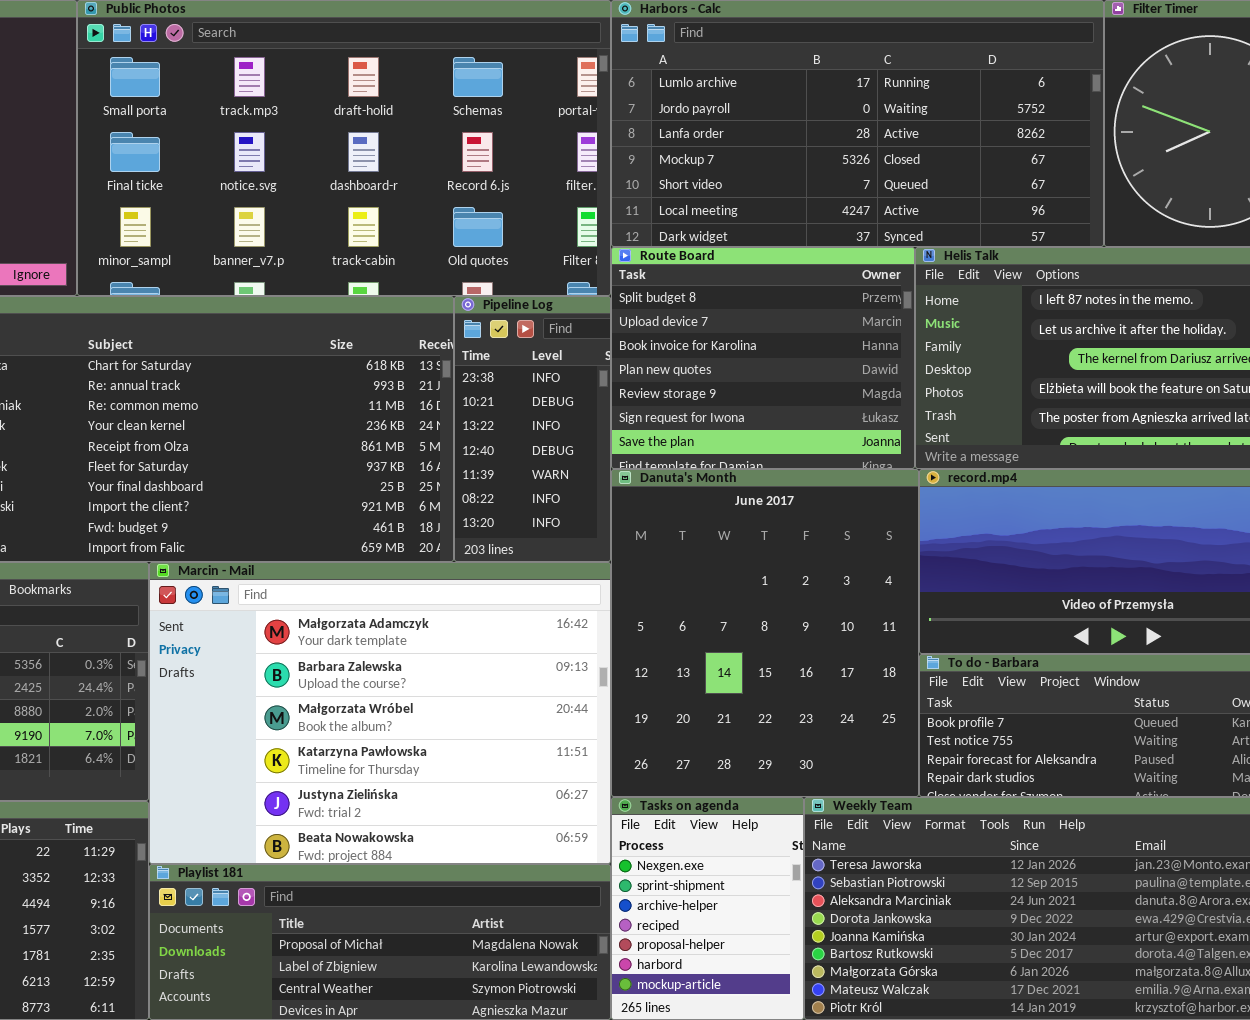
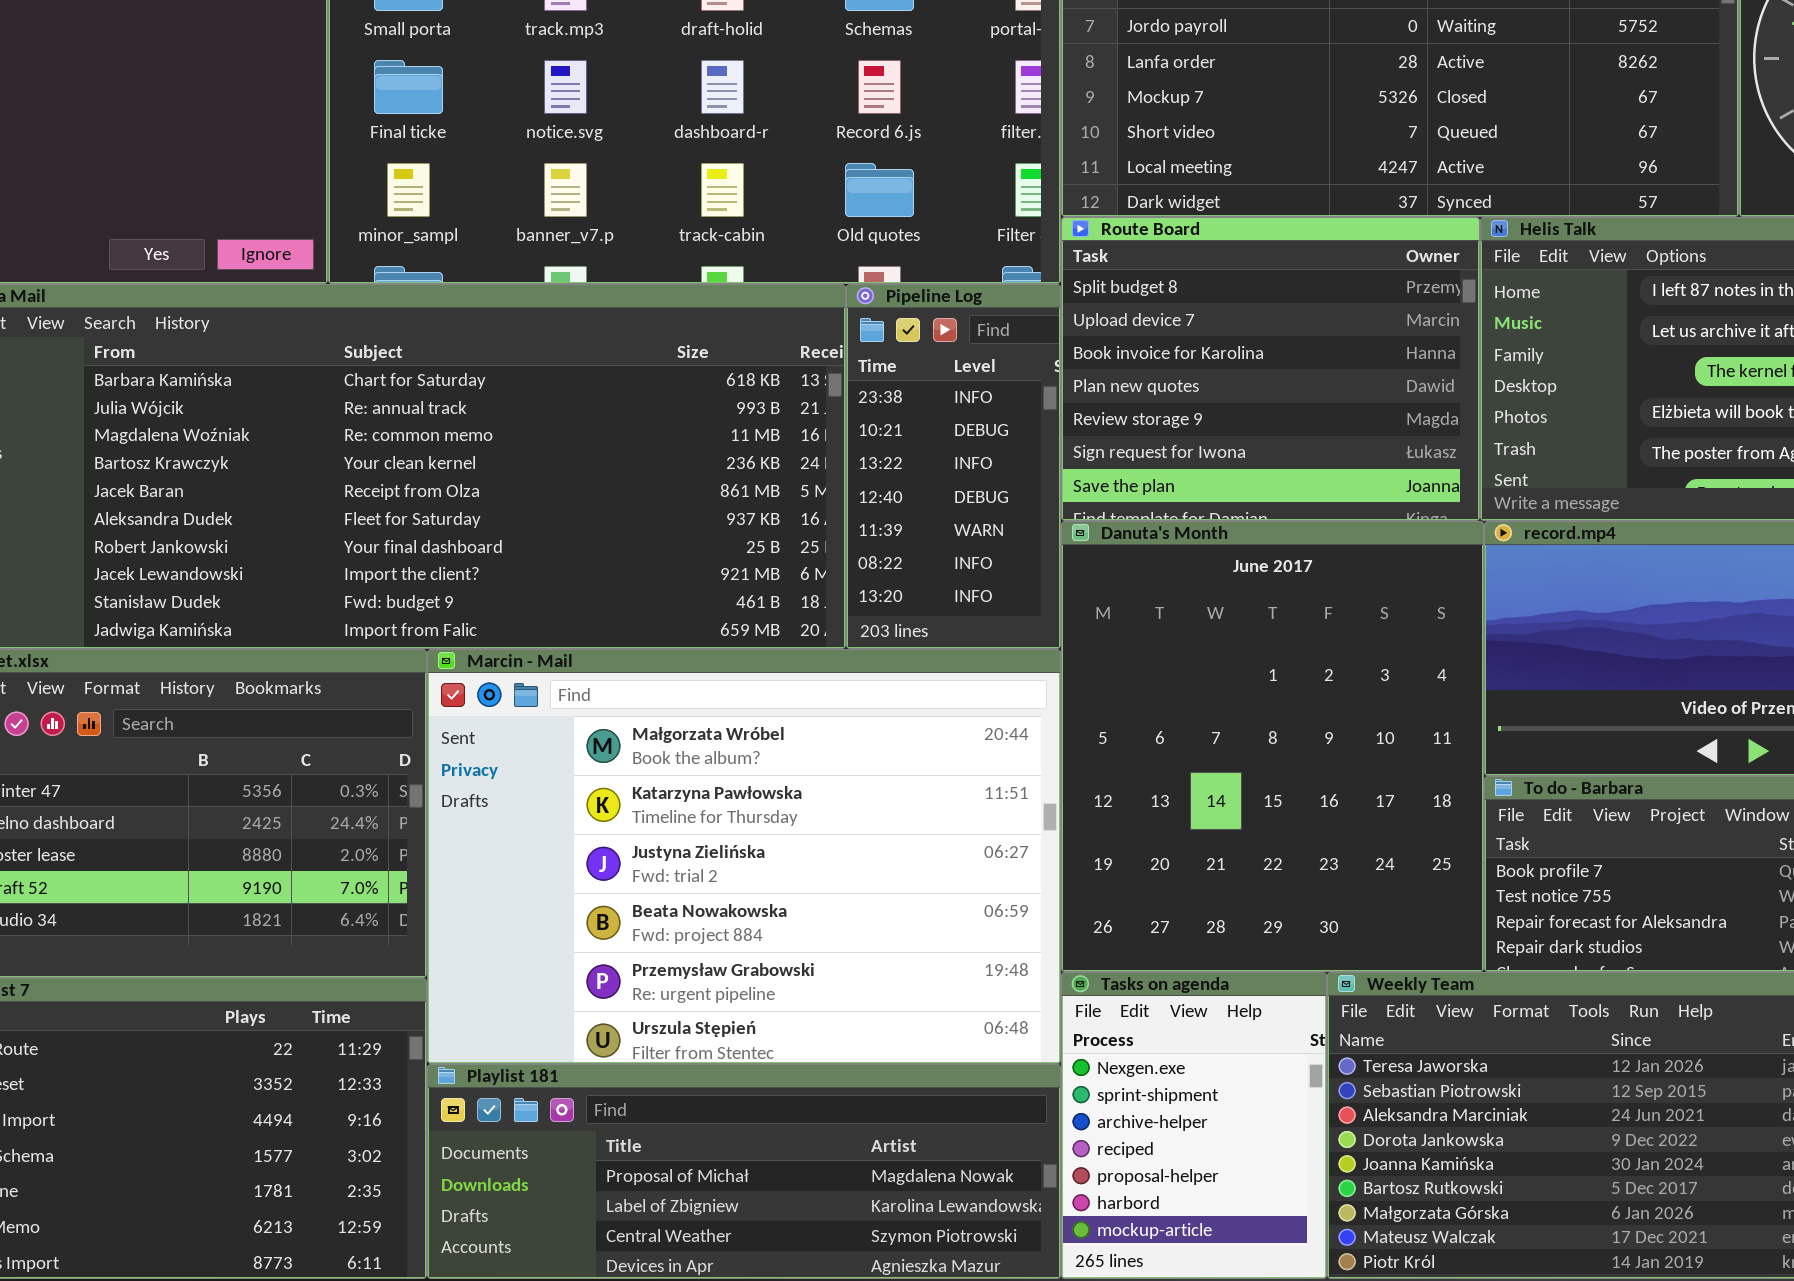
Marcin - Mail: [149,562,611,864] -> [427,649,1061,1064], scrolled down 2 rows

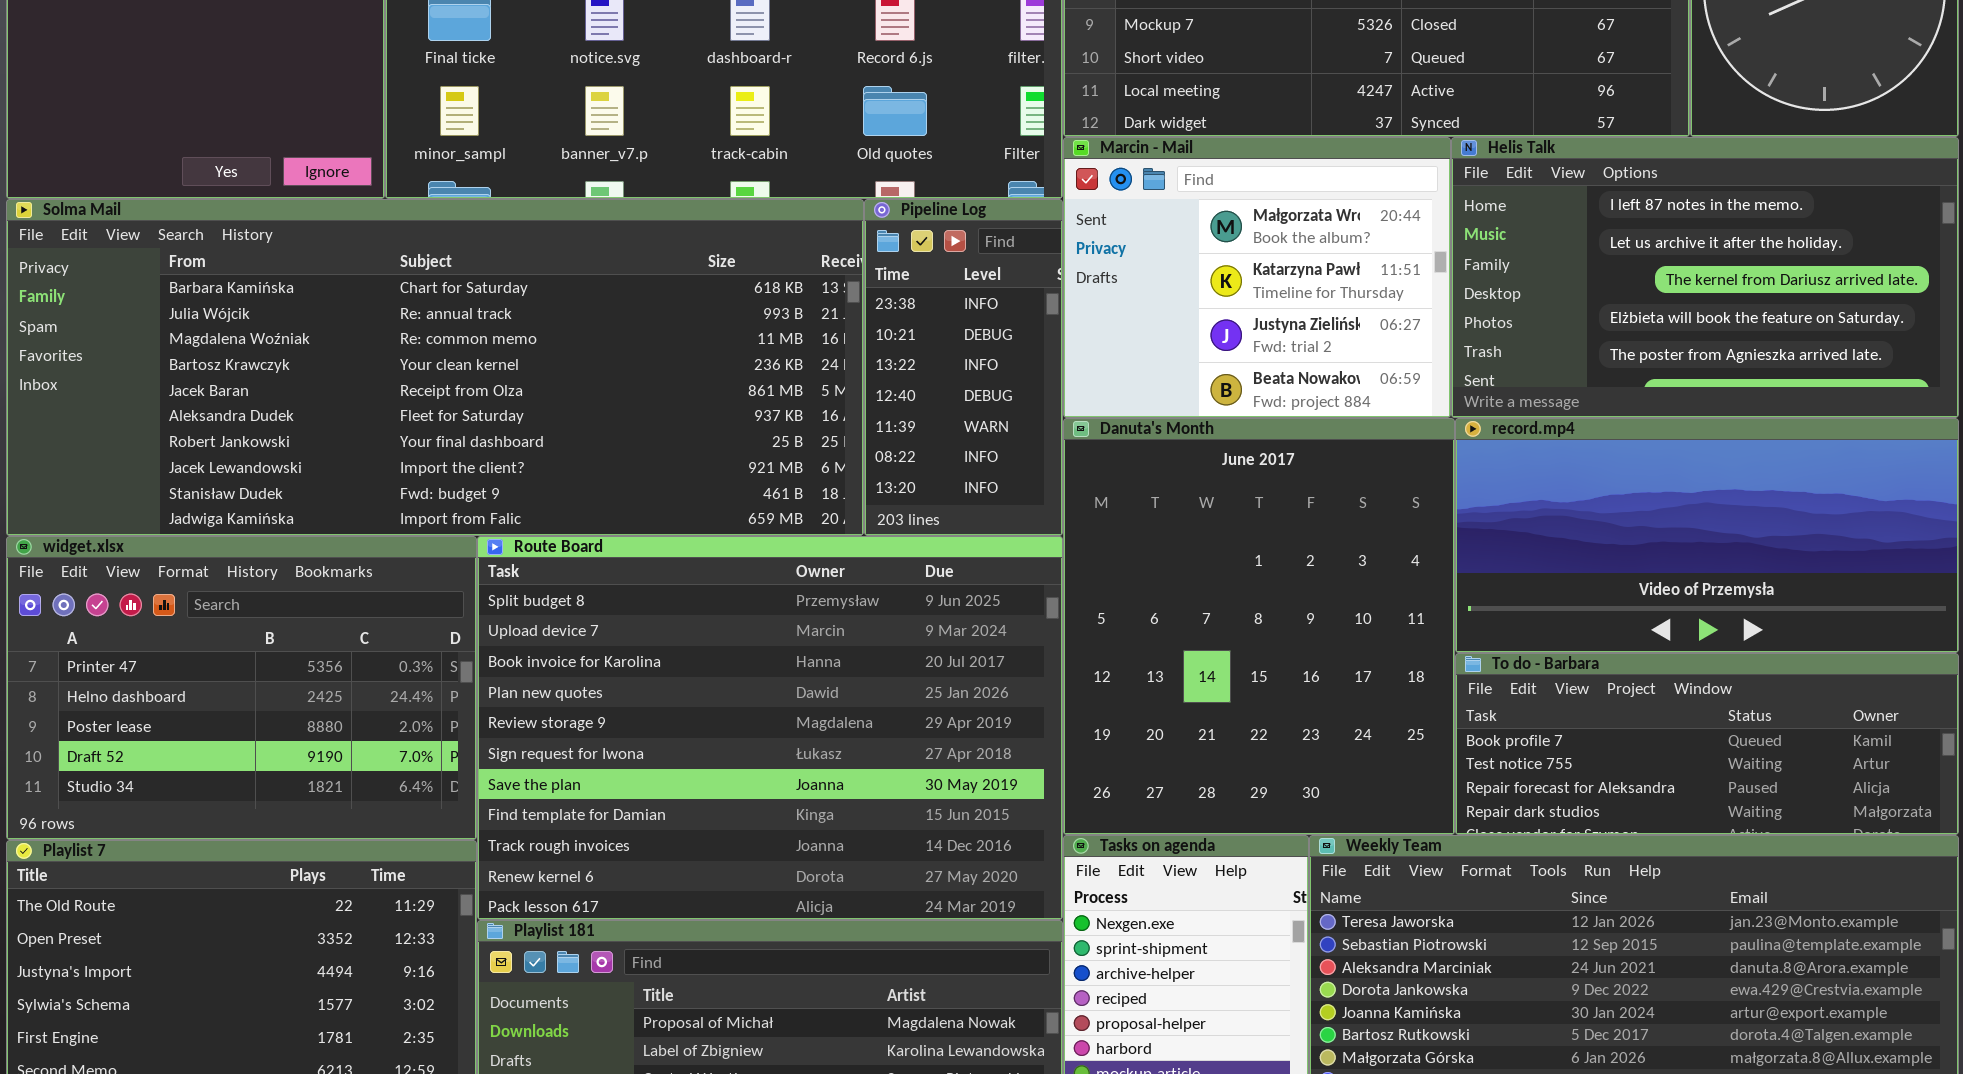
Route Board: [1061,217,1480,521] -> [477,536,1063,920], moved, resized
Marcin - Mail: [427,649,1061,1064] -> [1063,137,1451,418], moved, resized

